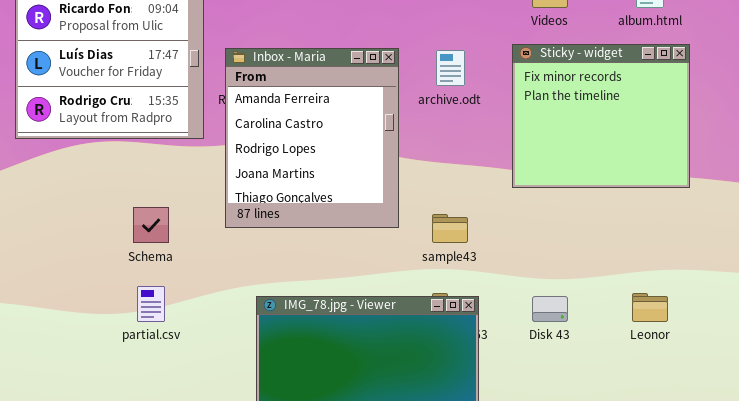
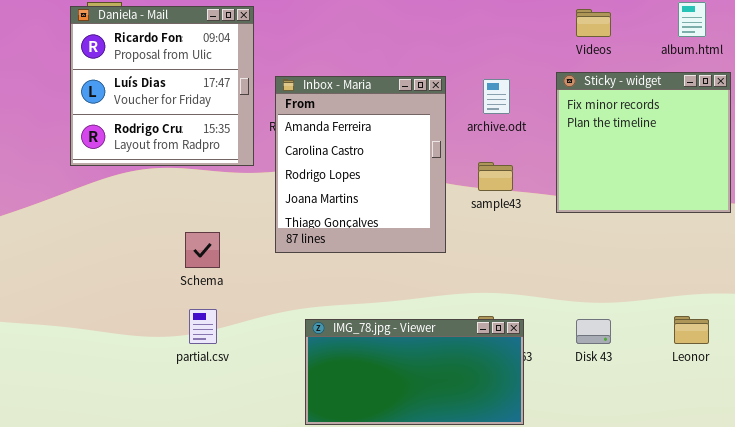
sample43: [432,214,468,243] -> [478,162,513,191], moved

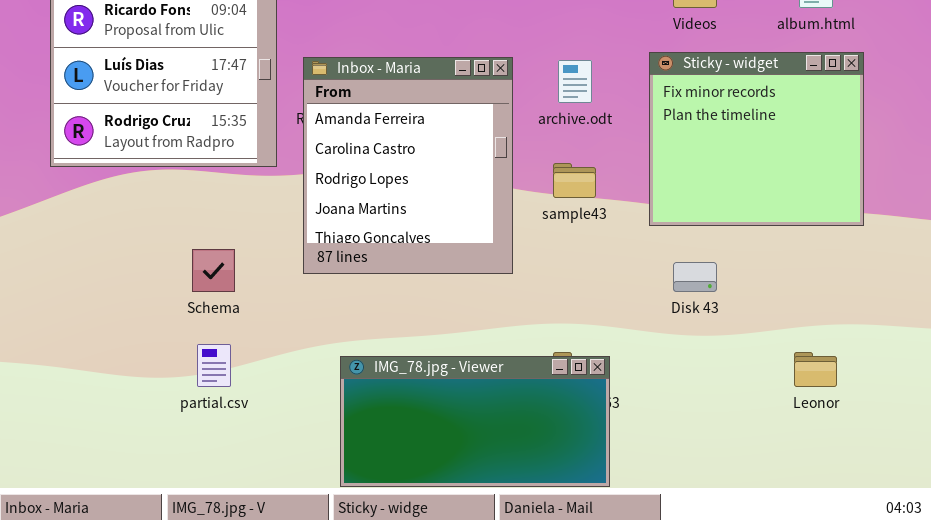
Disk 43: [576,319,611,344] -> [673,262,717,292], moved

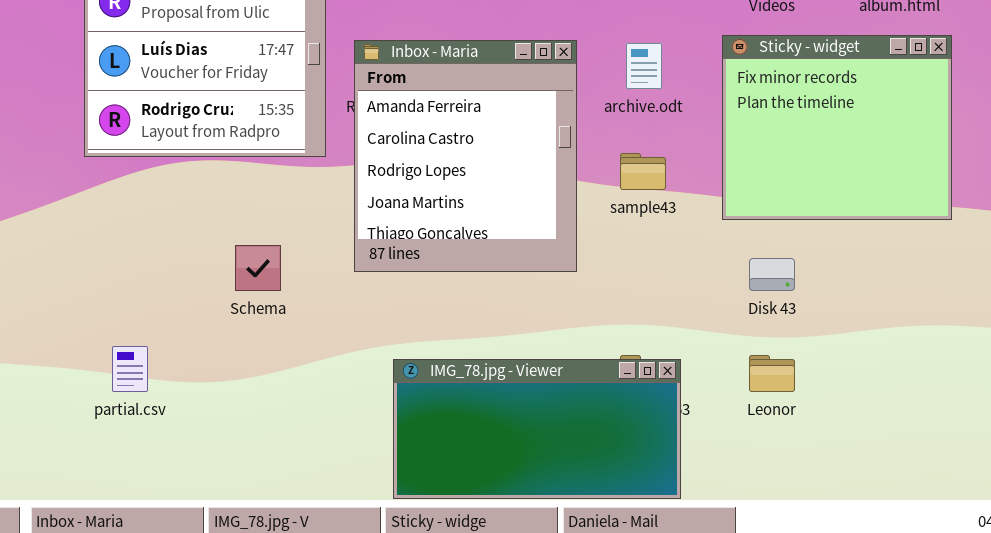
partial.csv: [197,344,231,387] -> [112,346,148,392], moved
Leonor: [794,352,837,387] -> [749,355,795,392], moved

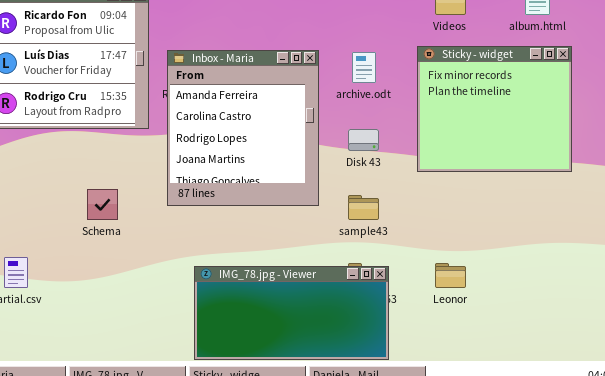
sample43: [620,153,666,190] -> [348,195,379,220], moved
Disk 43: [749,258,795,291] -> [348,129,379,151], moved

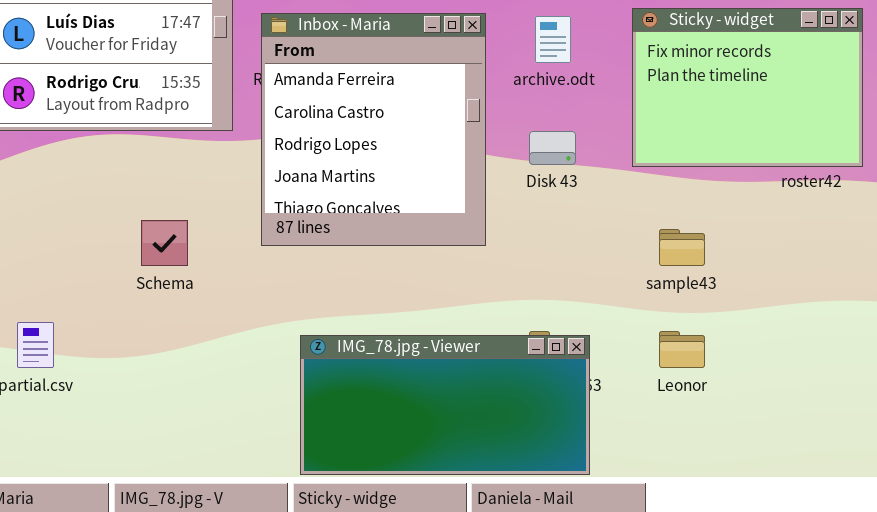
Sticky - widget: [417,46,572,172] -> [632,8,863,167], resized
sample43: [348,195,379,220] -> [659,229,705,266], moved

